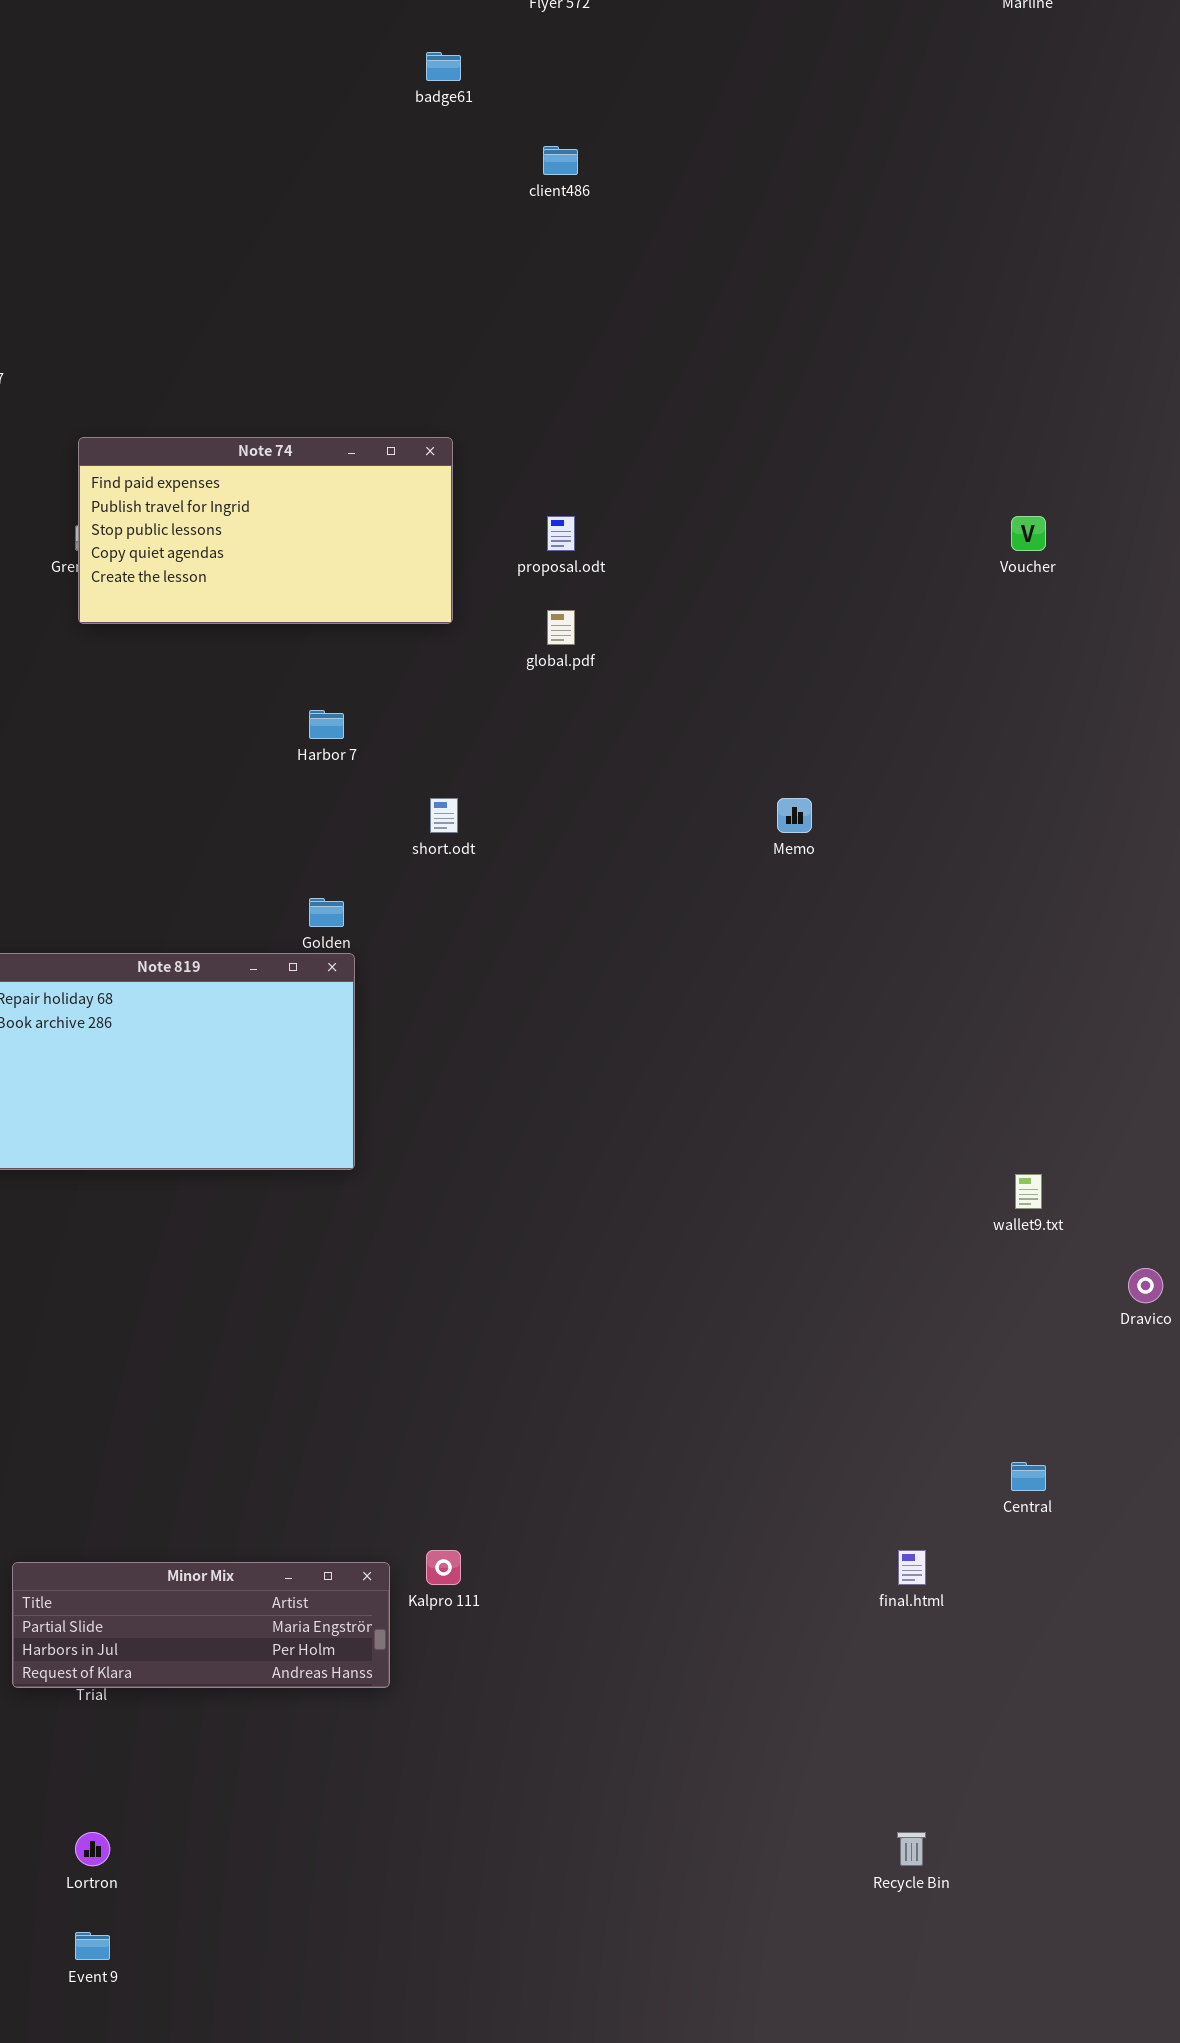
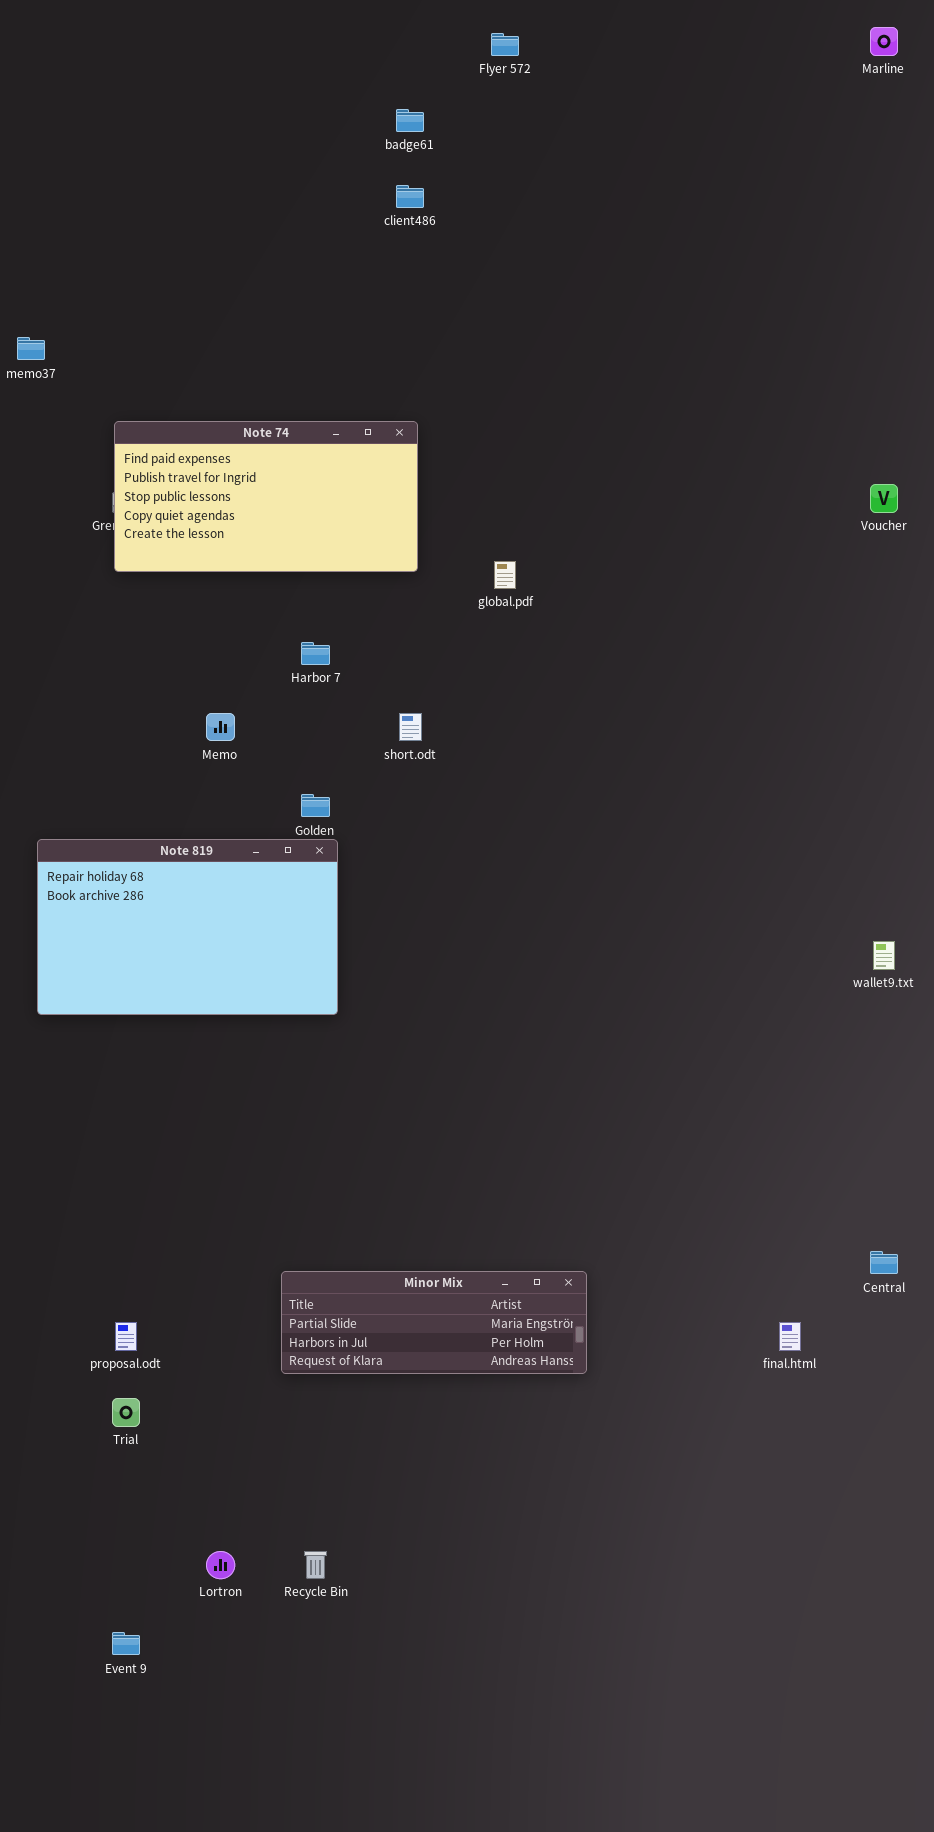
client486: [543,146,578,175] -> [396,185,424,208], moved
proposal.odt: [547,516,575,551] -> [115,1322,137,1351], moved
Memo: [777,798,812,833] -> [206,713,235,741], moved
wallet9.txt: [1015,1174,1042,1209] -> [873,941,895,970], moved
Minor Mix: [12,1562,390,1688] -> [281,1271,587,1374], moved
Lortron: [75,1832,110,1866] -> [206,1551,235,1579], moved
Recycle Bin: [897,1832,926,1866] -> [304,1551,327,1579], moved

